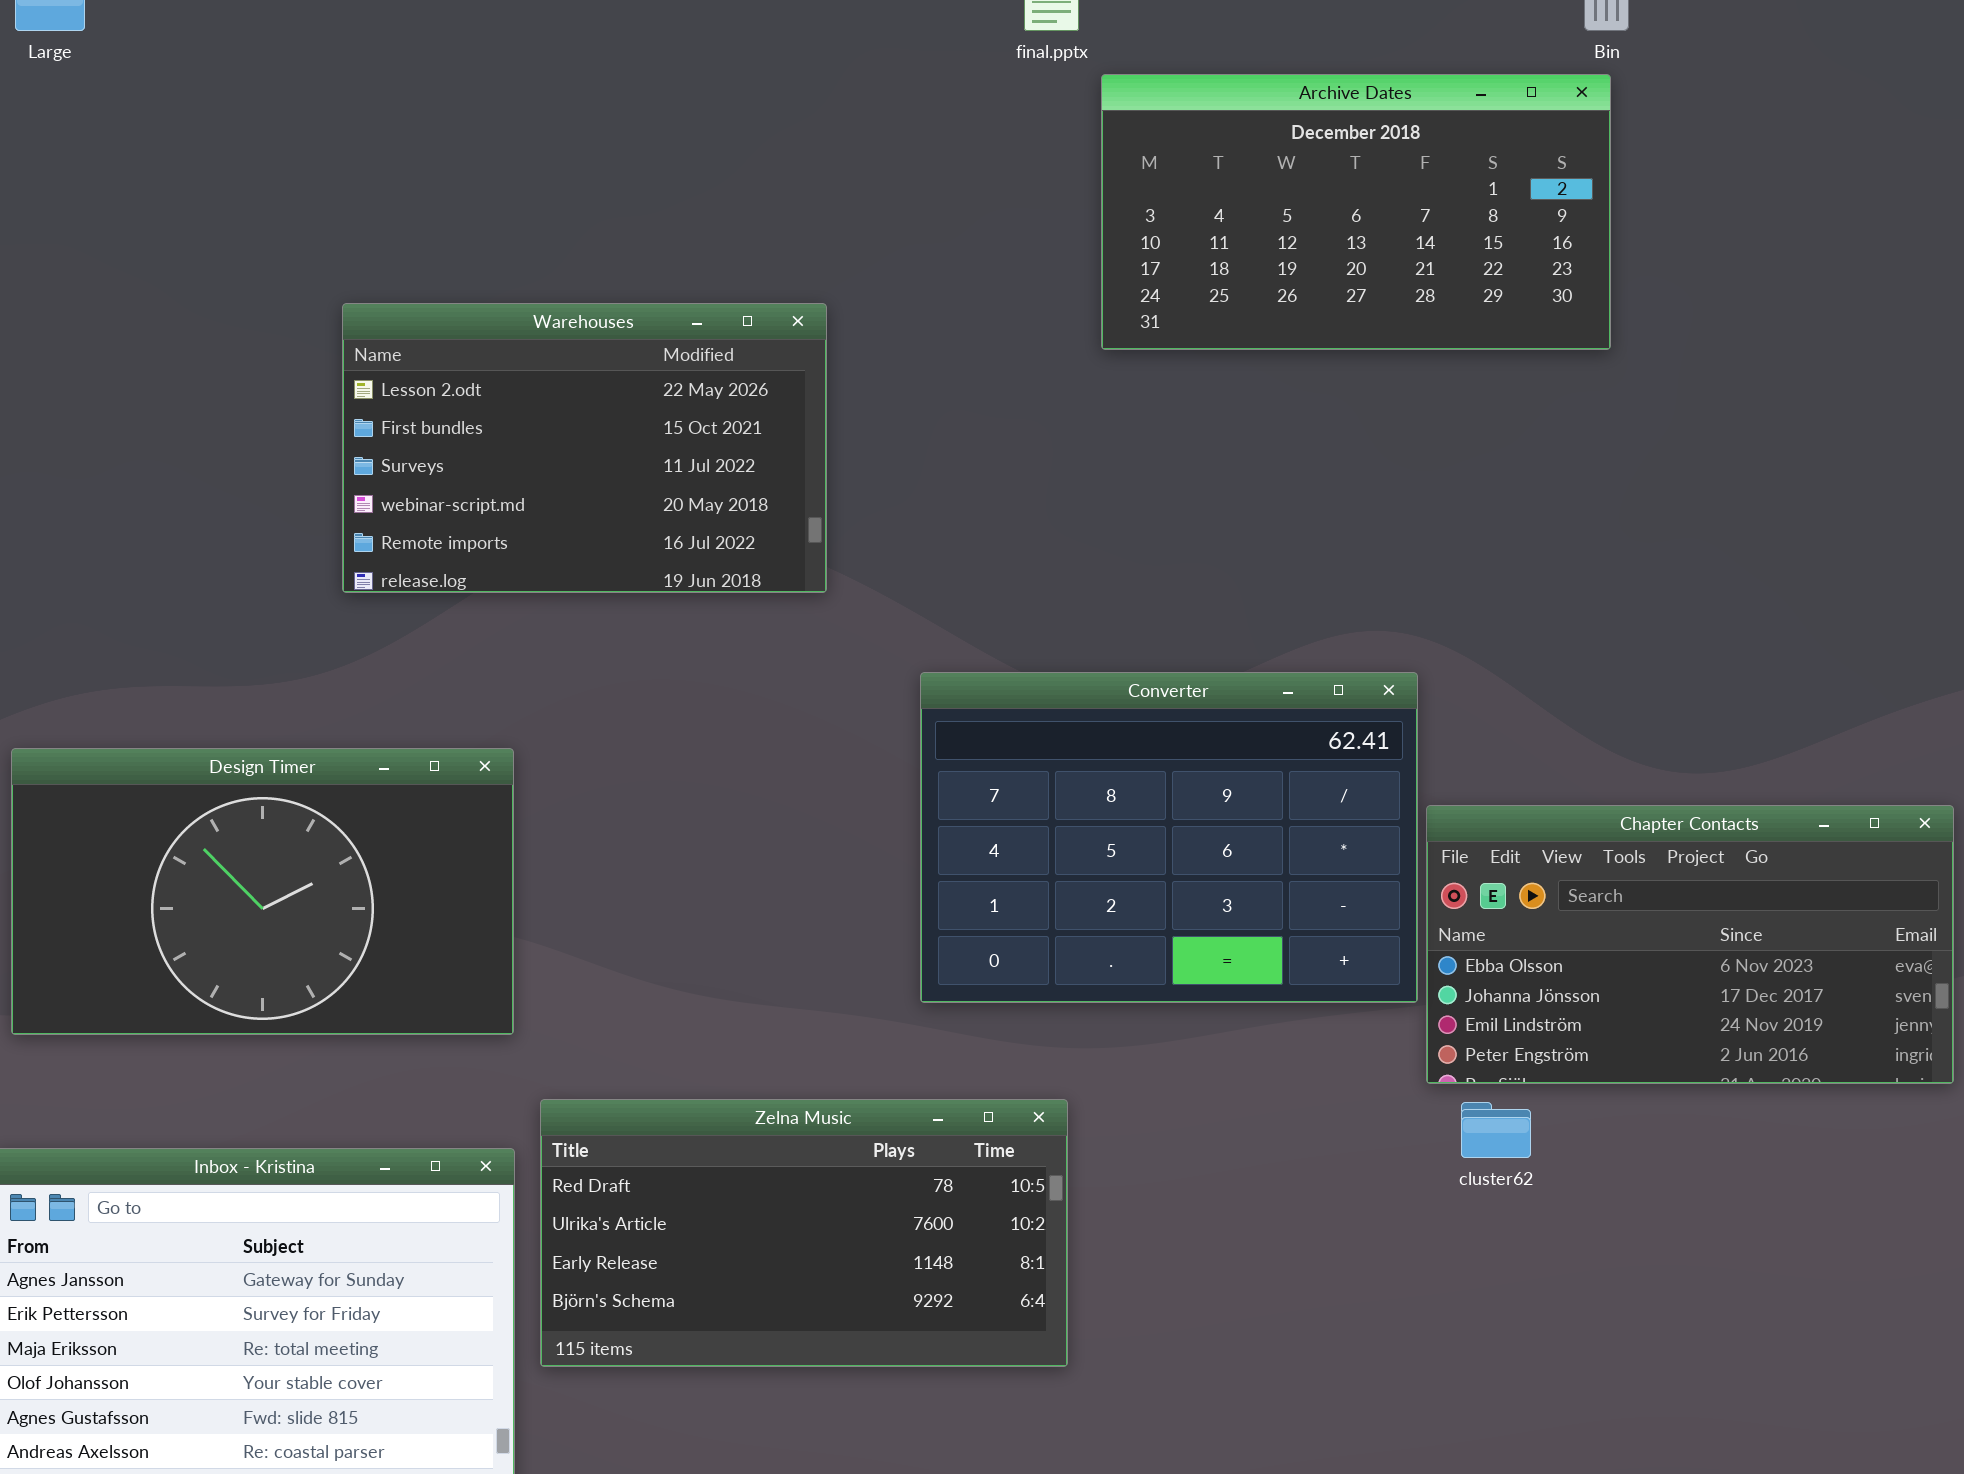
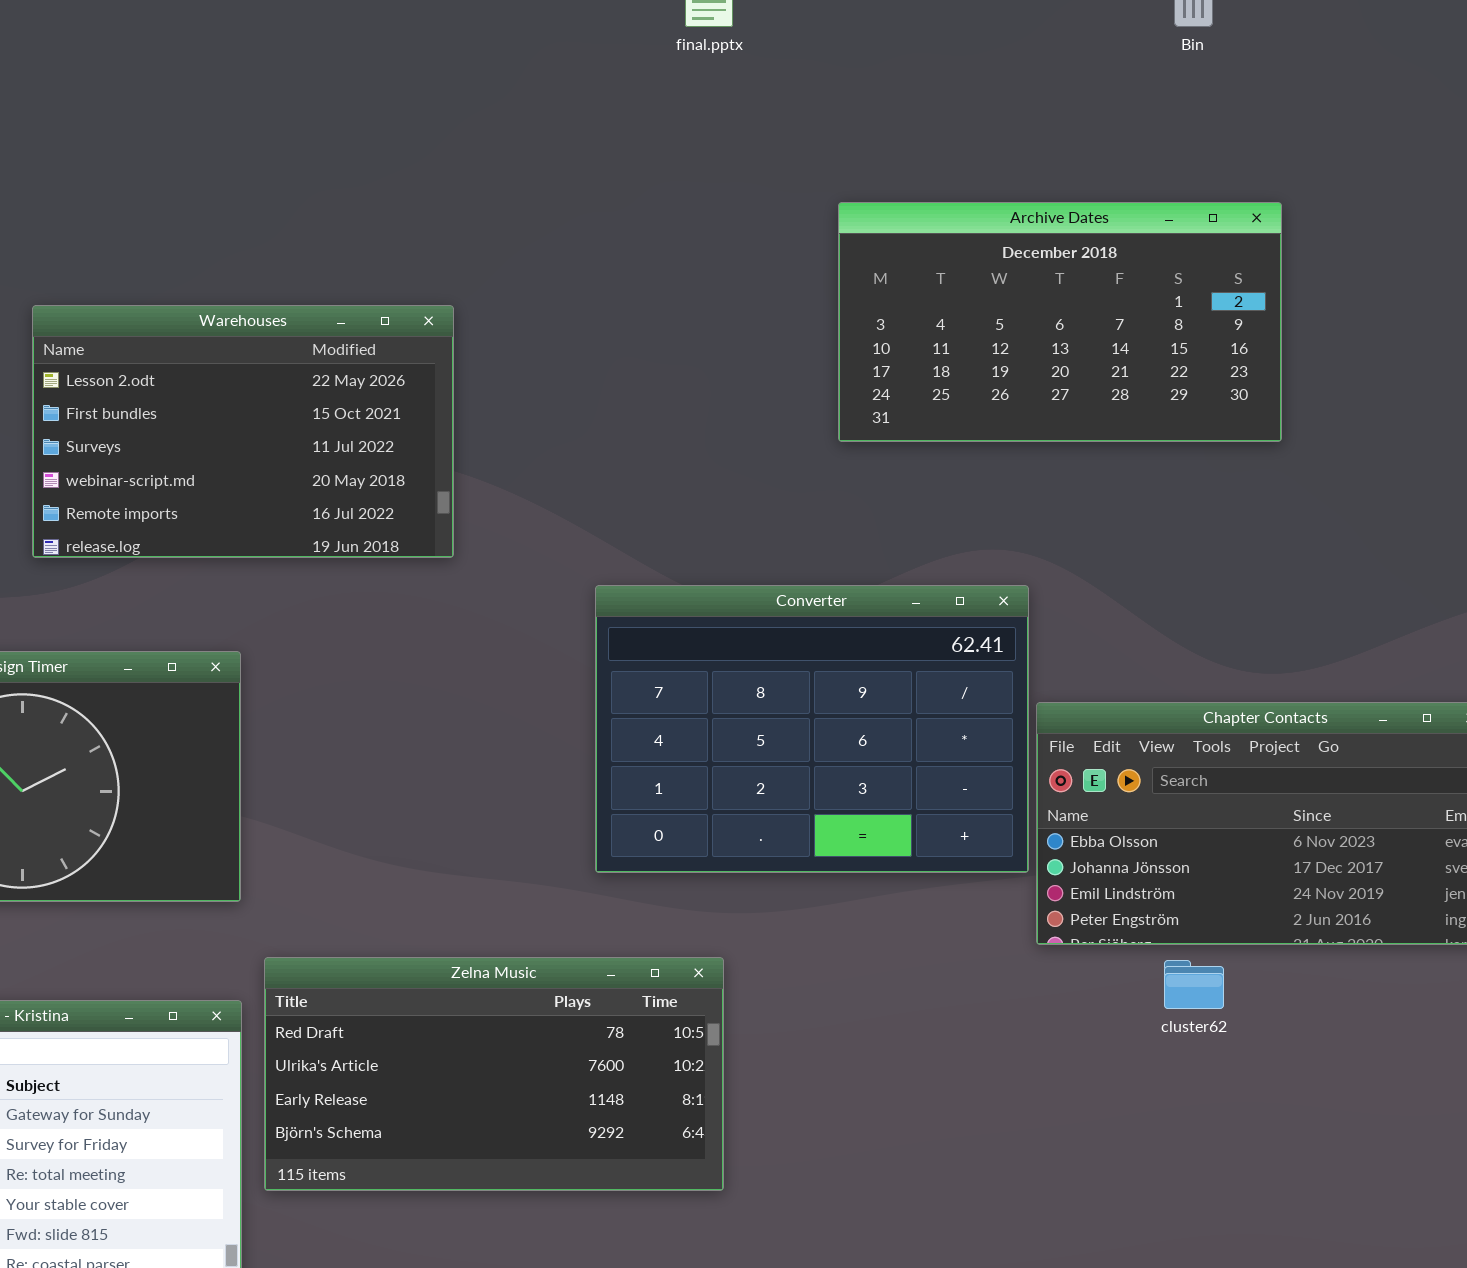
Archive Dates: [1101,74,1611,350] -> [838,202,1282,442], moved
Warehouses: [342,303,827,593] -> [32,305,454,558], moved
cluster62: [1461,1102,1531,1158] -> [1164,960,1224,1009], moved

